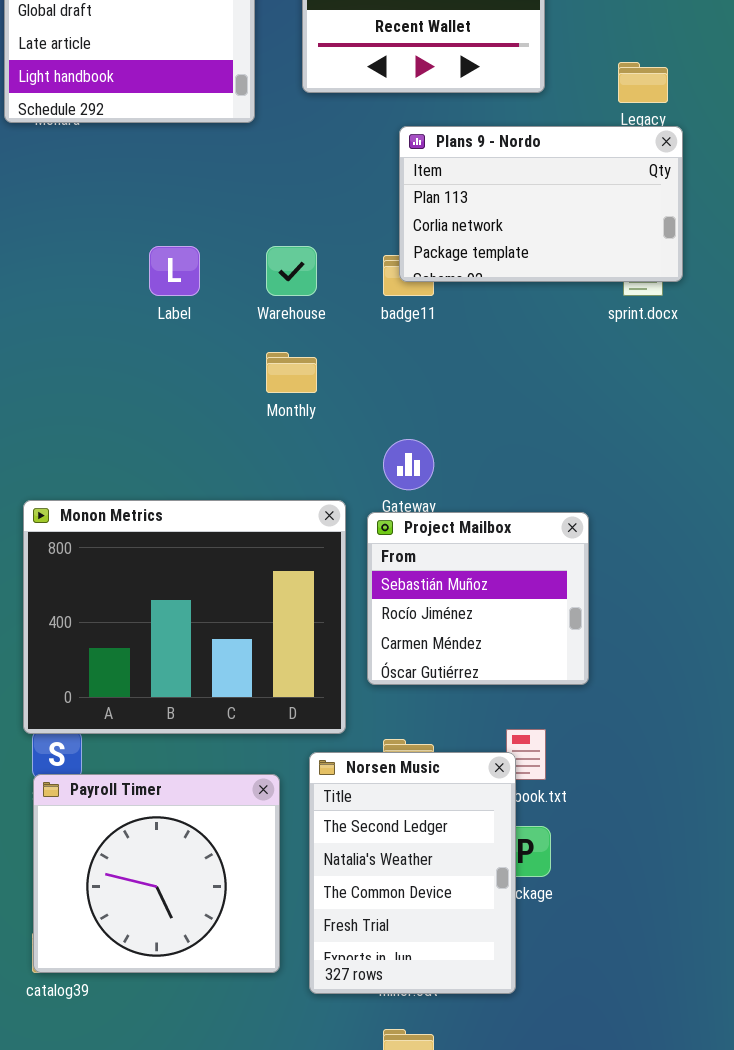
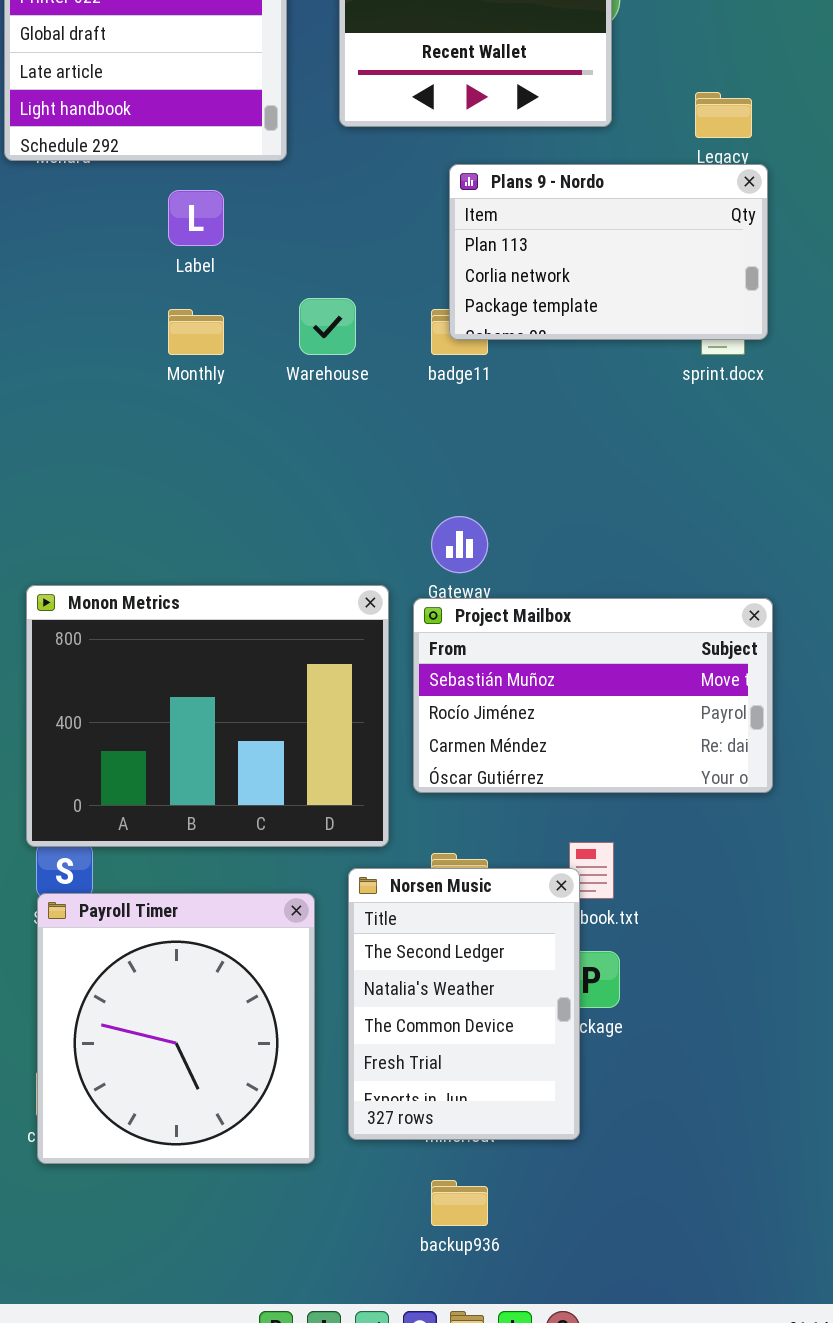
Label: [149,246,200,296] -> [168,190,224,246], moved
Monthly: [266,352,317,393] -> [168,309,224,355], moved
Project Mailbox: [367,512,589,685] -> [413,598,773,793], resized
Payroll Timer: [33,774,280,973] -> [37,893,315,1164], resized

